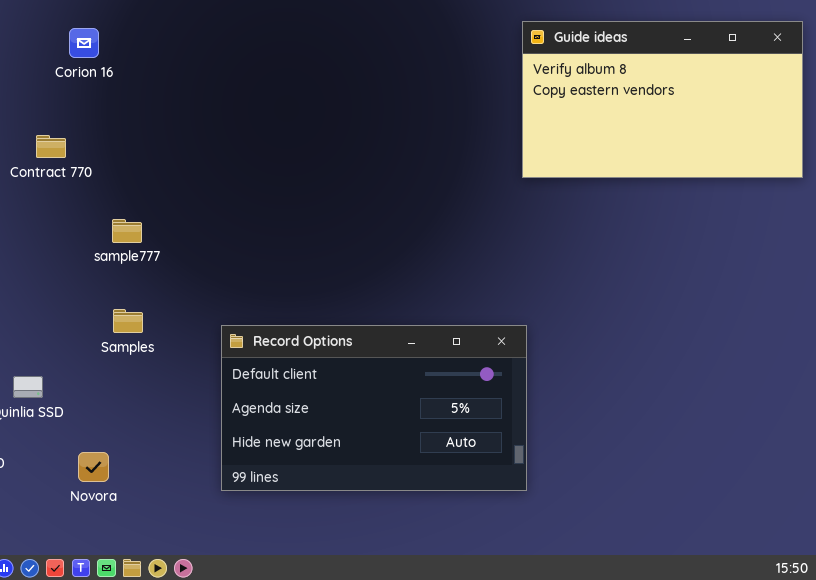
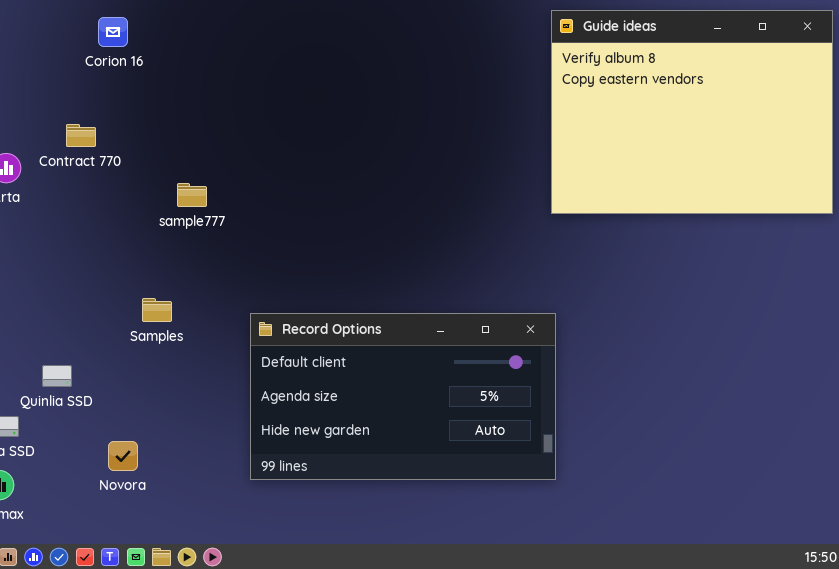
Guide ideas: [522,21,803,178] -> [551,10,833,214], resized
sample777: [112,219,142,243] -> [177,183,207,207], moved

